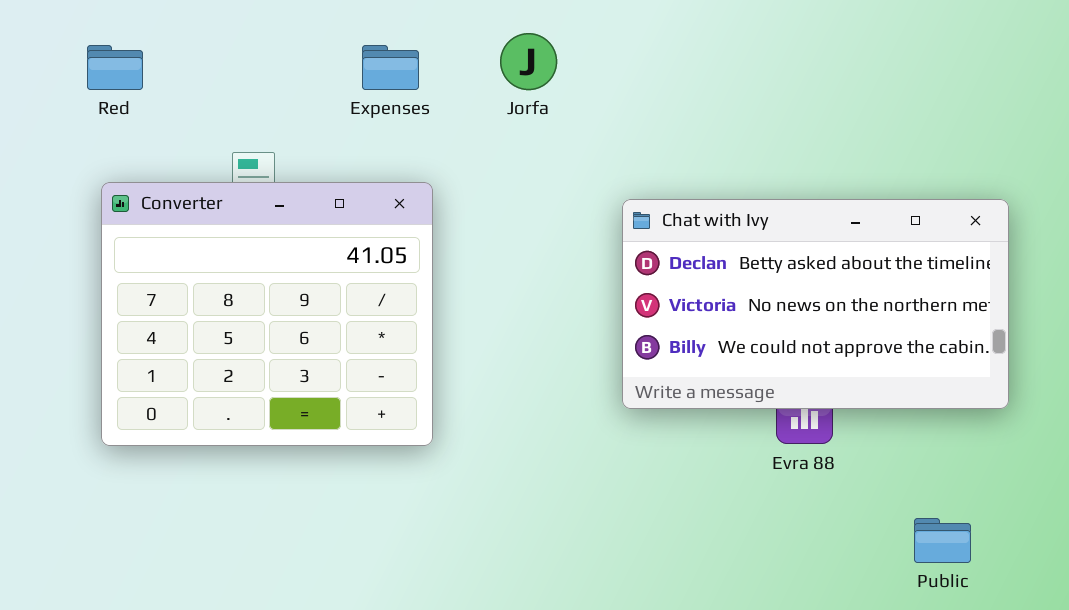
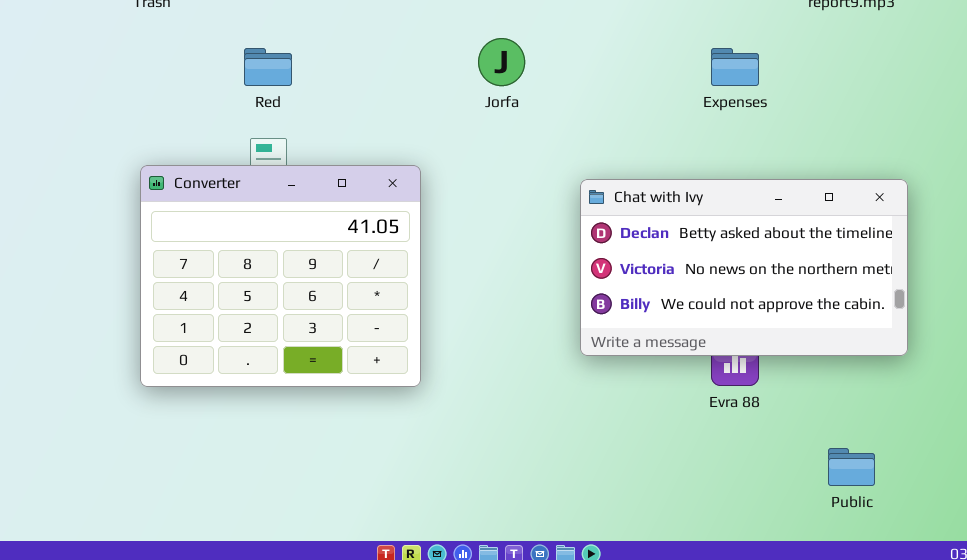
Red: [87,45,143,90] -> [244,48,292,86], moved
Expenses: [362,45,419,90] -> [711,48,759,86], moved

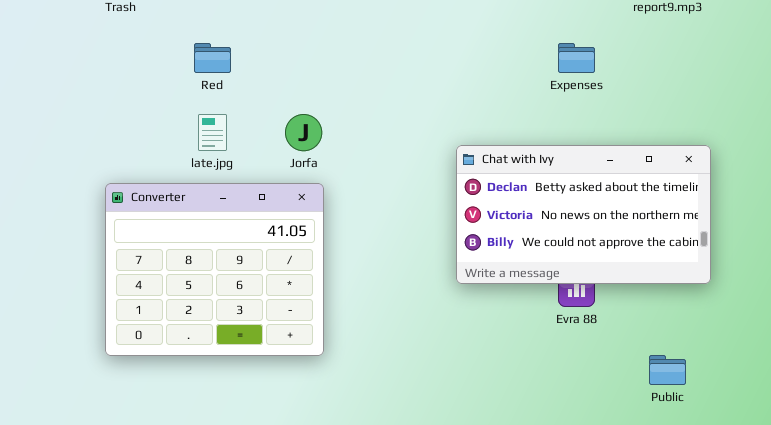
Jorfa: [478,38,525,86] -> [285,114,322,151], moved
Converter: [140,165,421,387] -> [105,183,324,356], moved

